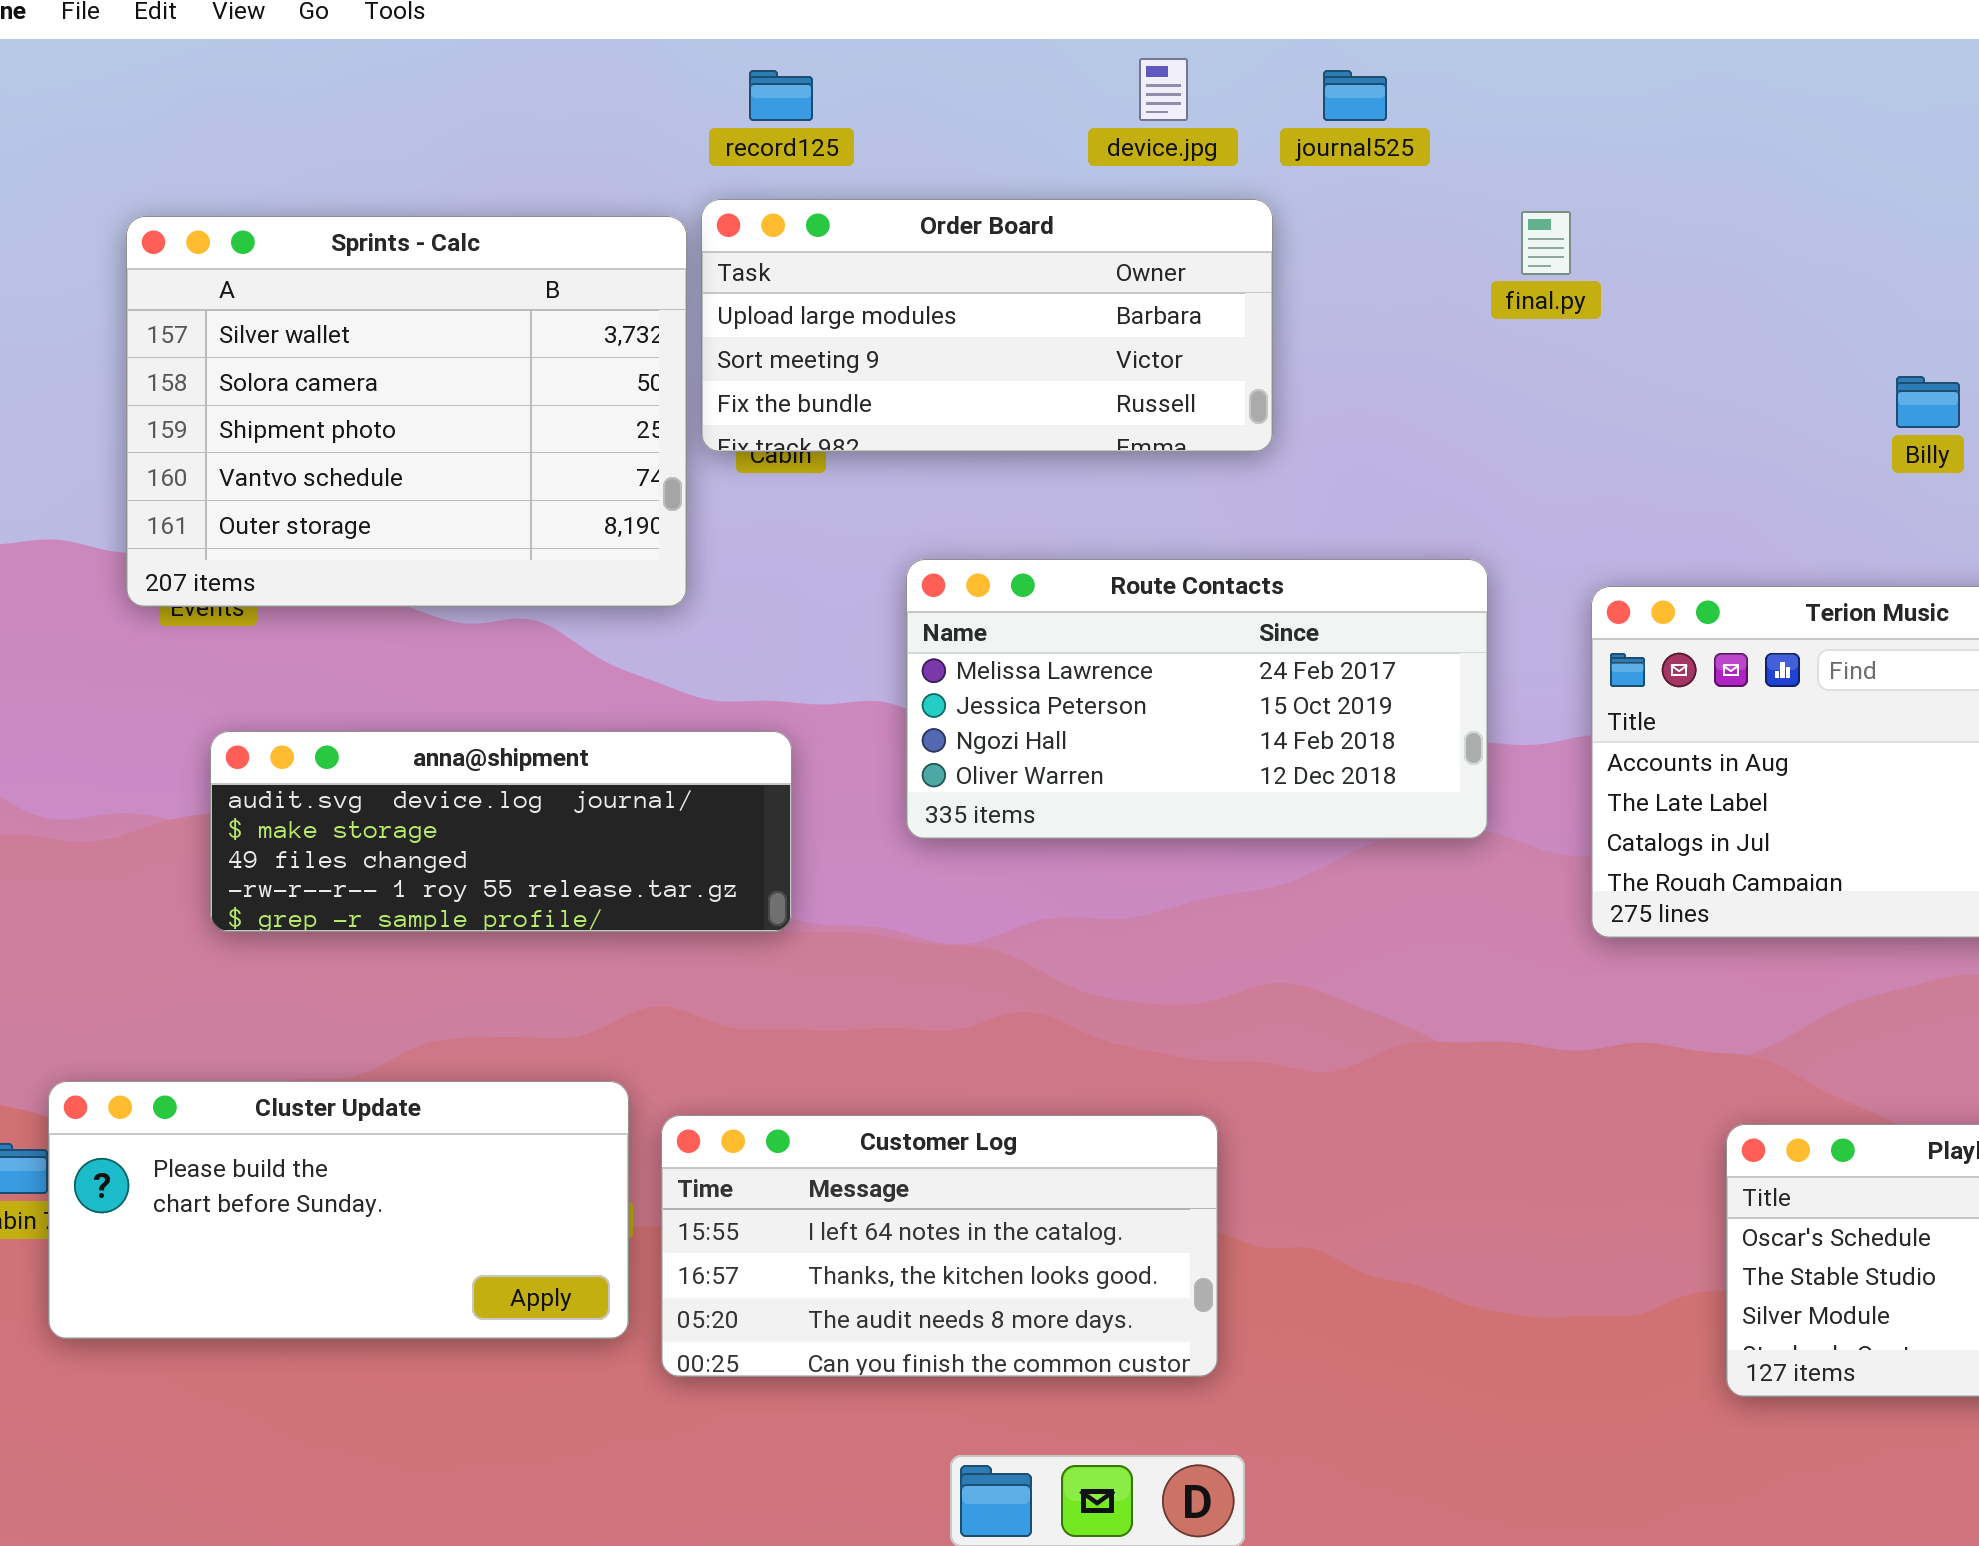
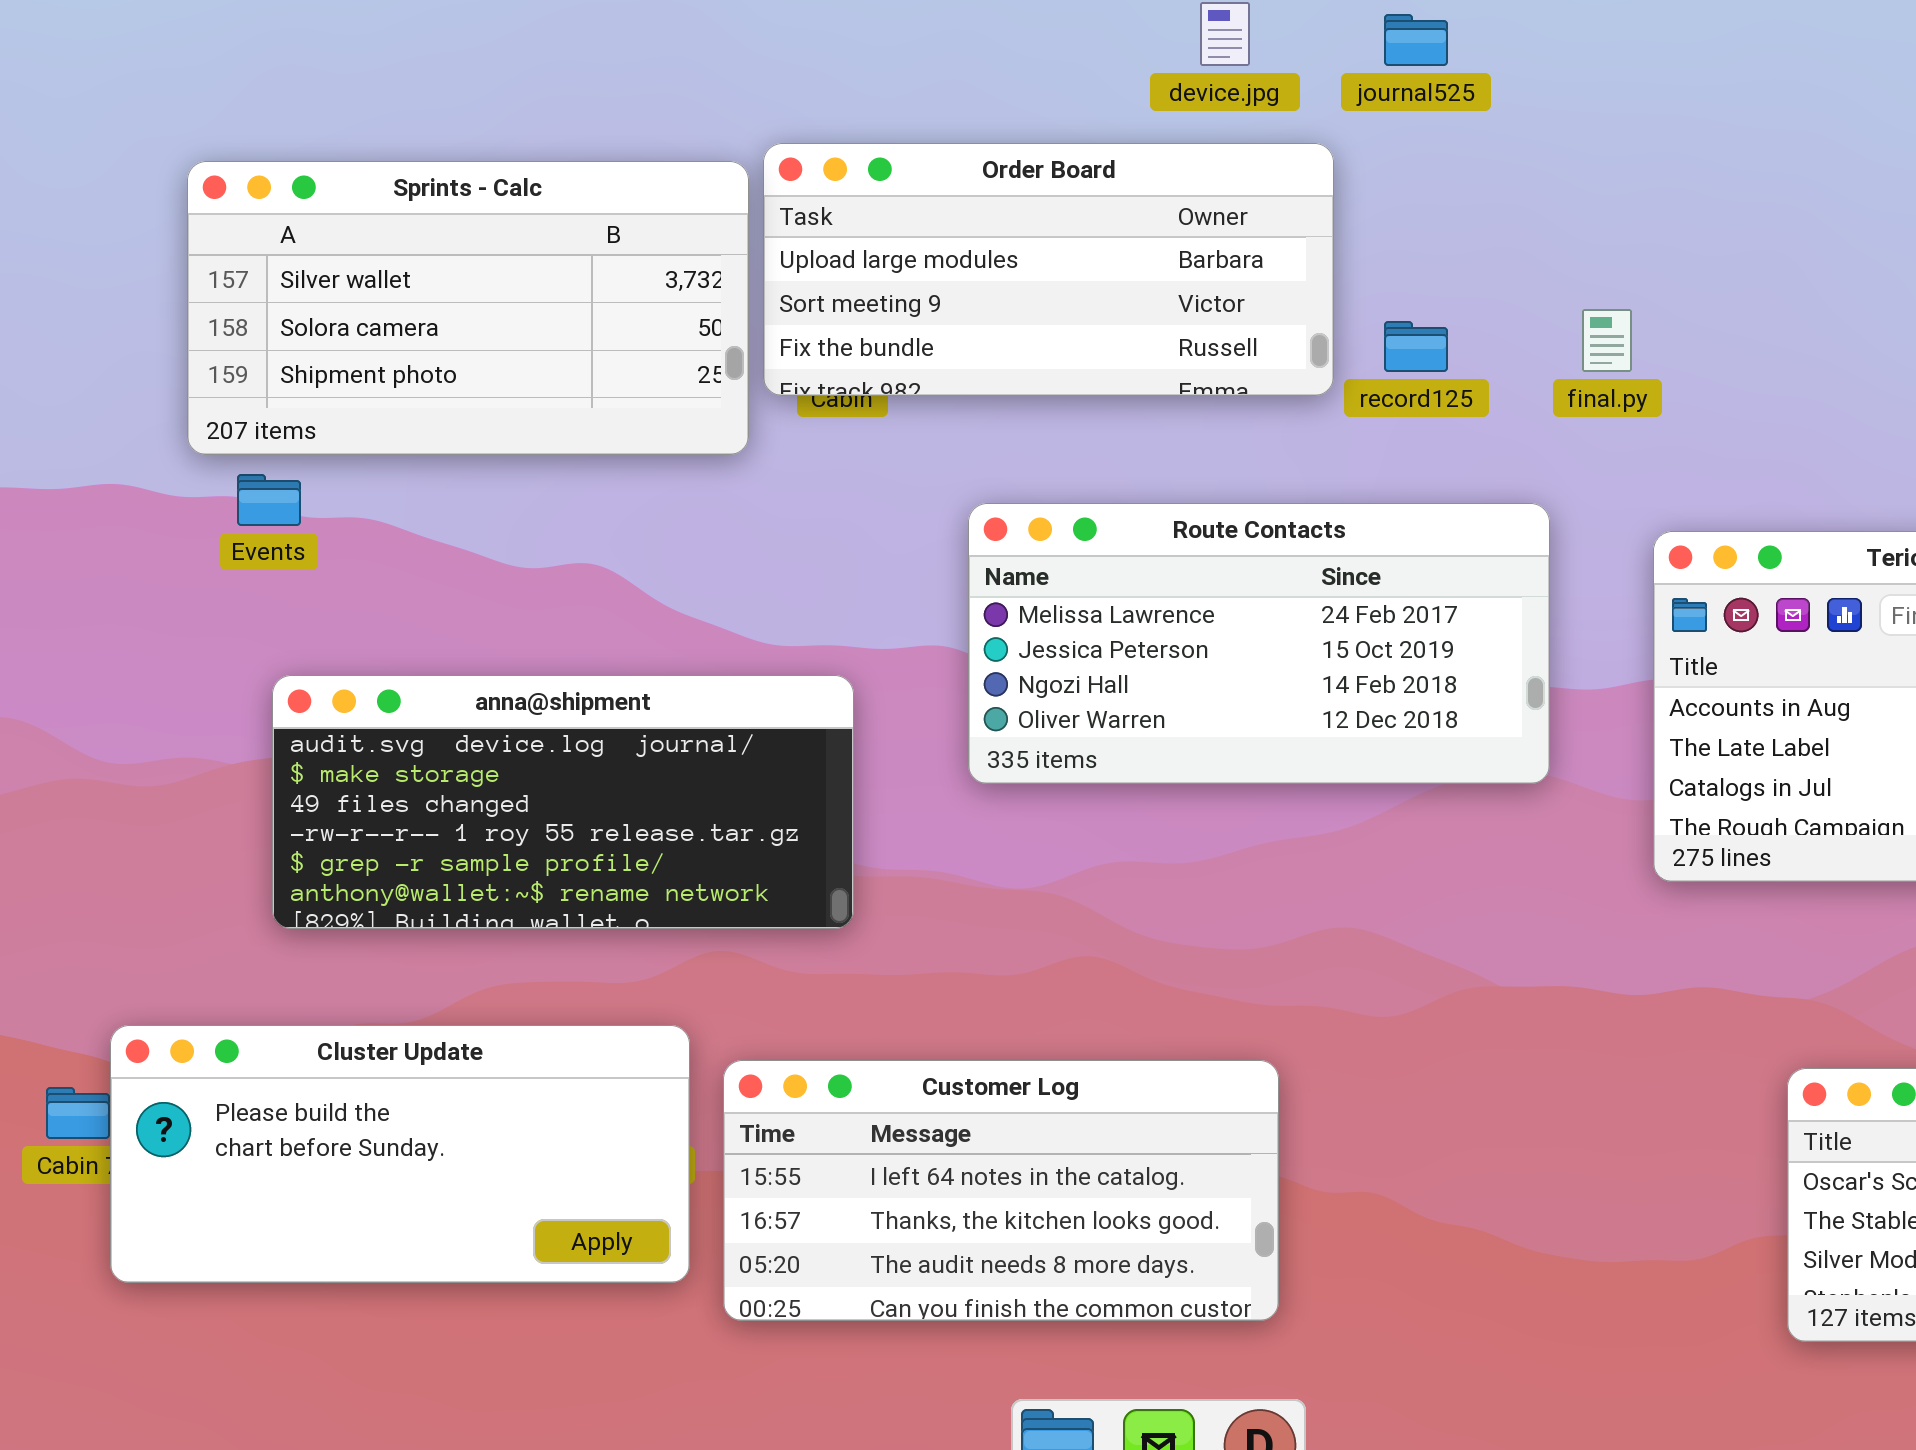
record125: [749,70,813,121] -> [1384,321,1448,372], moved
final.py: [1521,211,1571,275] -> [1582,309,1632,372], moved
Sprints - Calc: [126,216,687,607] -> [187,161,749,455], resized
anna@shipment: [210,731,792,932] -> [272,675,854,929], resized

